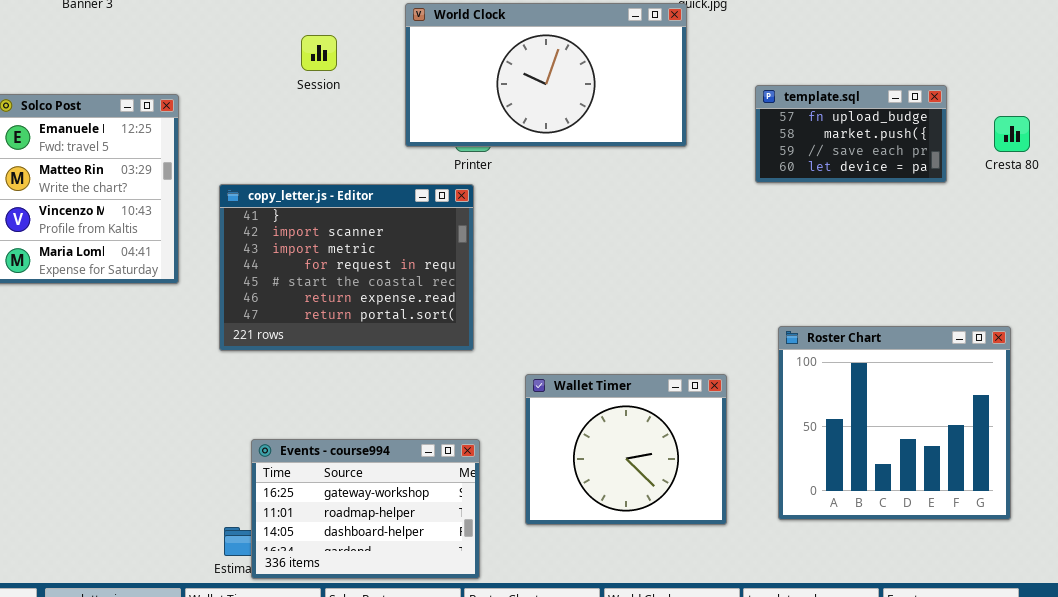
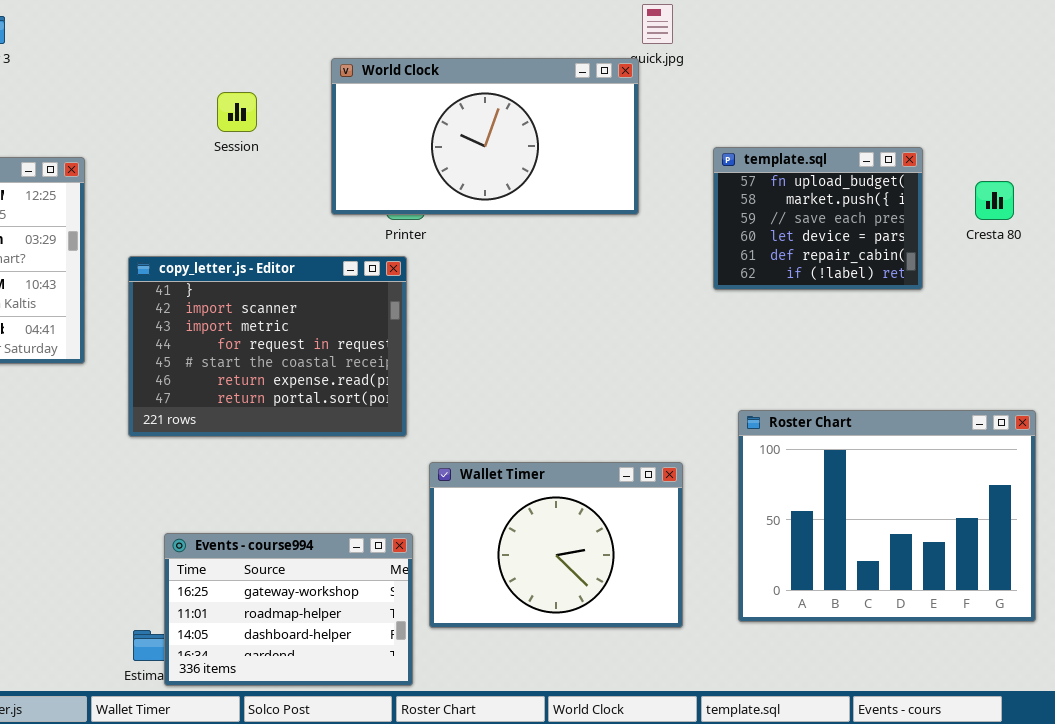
template.sql: [755,85,947,183] -> [713,147,923,290], resized
Roster Chart: [778,326,1011,520] -> [738,410,1036,622], resized
Wallet Timer: [525,374,727,525] -> [429,462,683,628], resized

